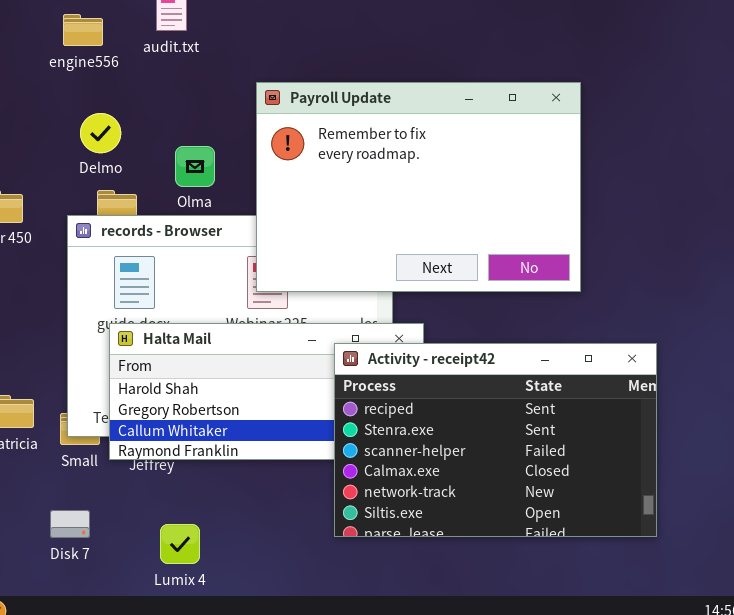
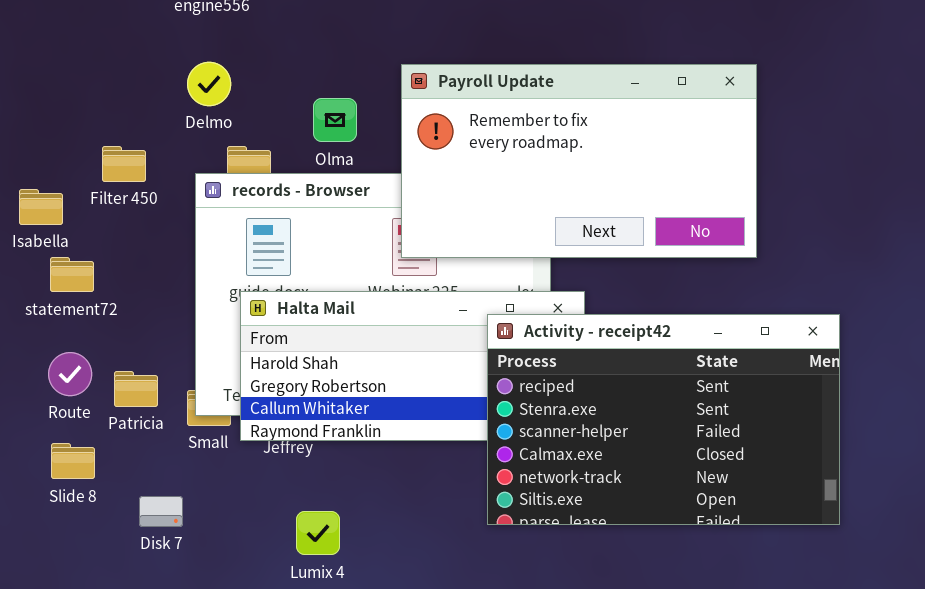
Payroll Update: [256,82,581,292] -> [401,64,757,258], resized
Delmo: [80,113,121,153] -> [187,62,231,106], moved
Disk 7: [50,510,90,538] -> [139,496,183,527], moved

